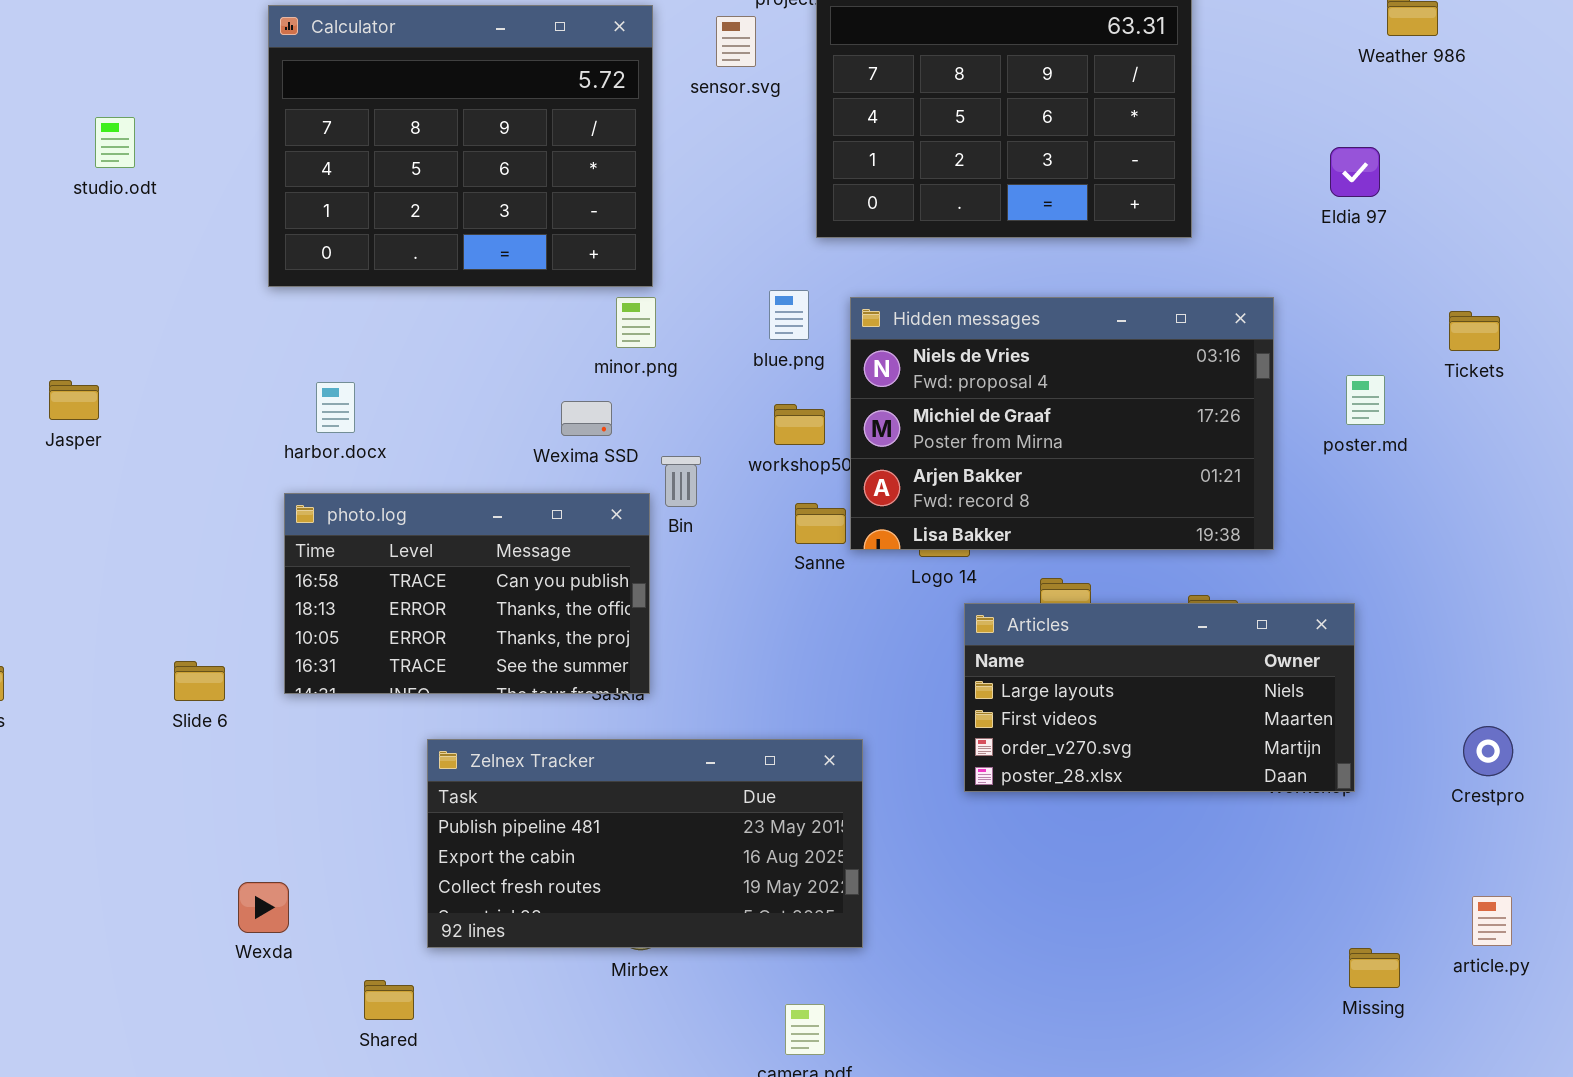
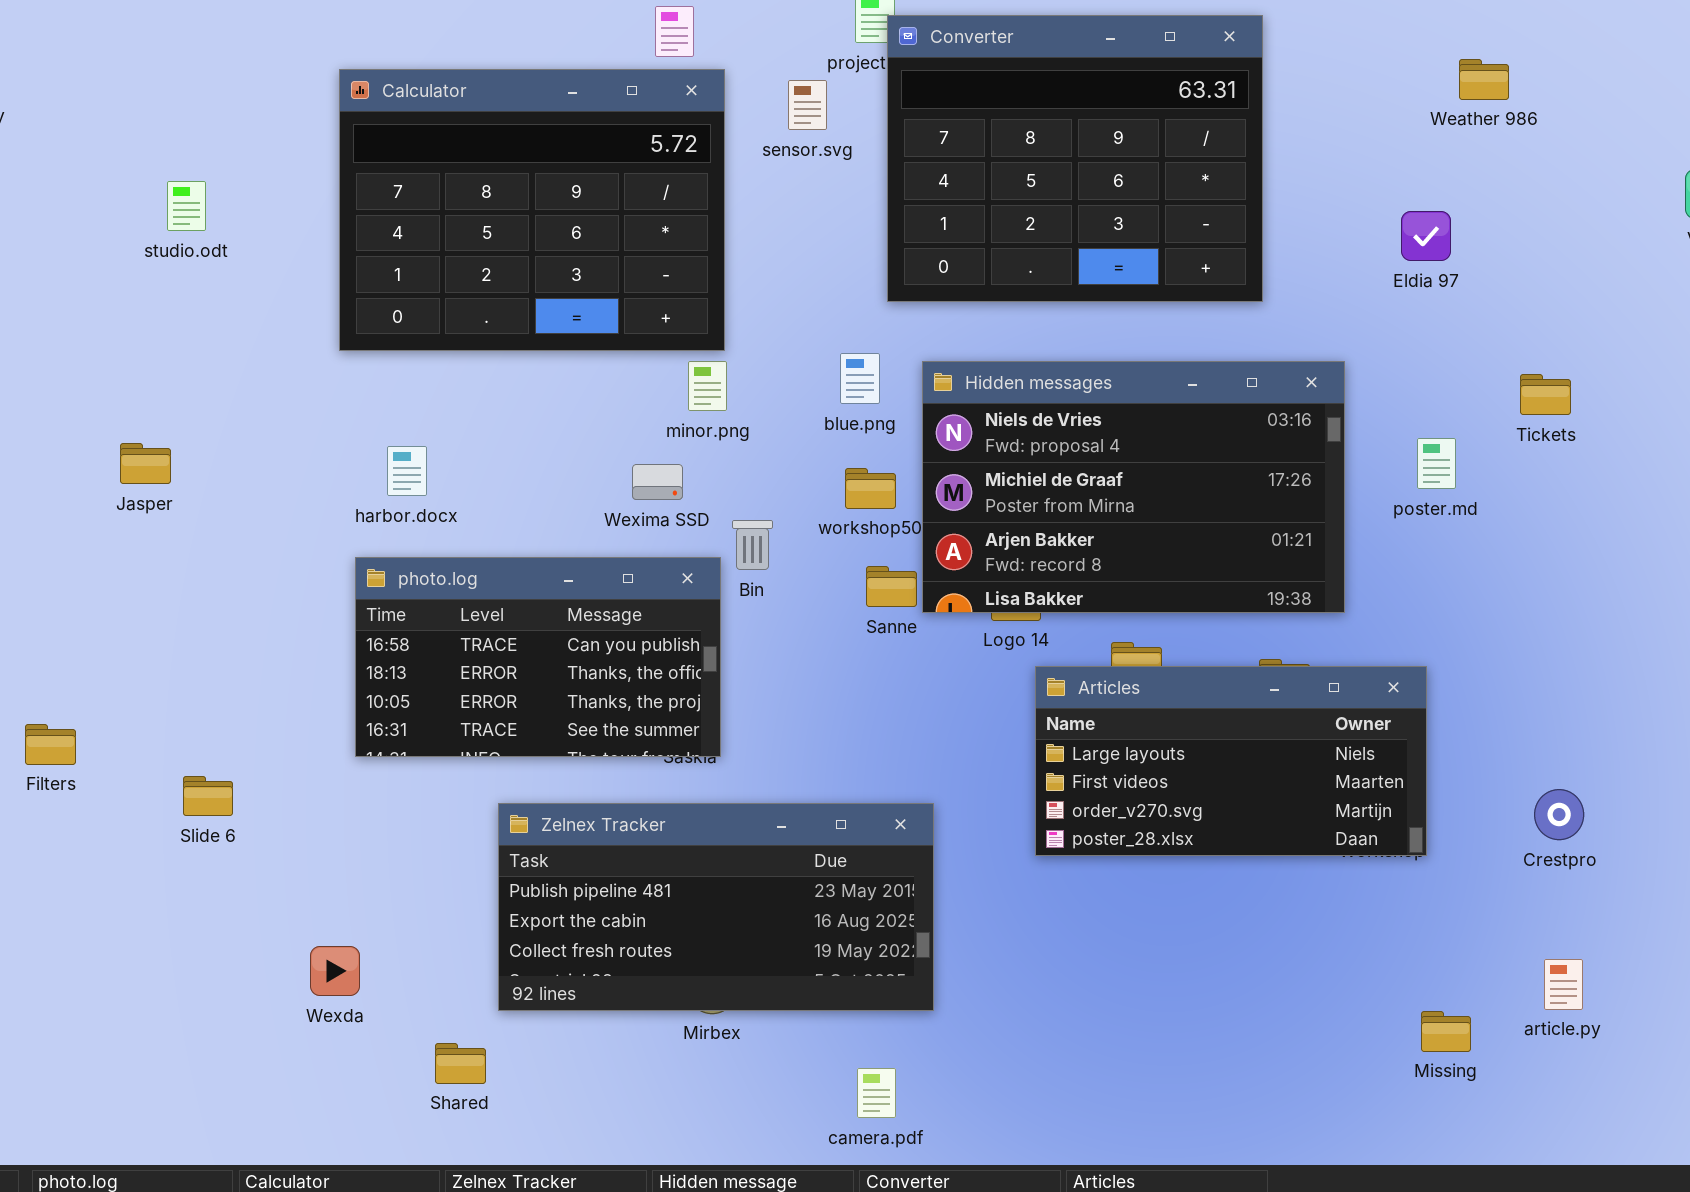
Slide 6: [174,661,225,701] -> [183,776,233,816], moved

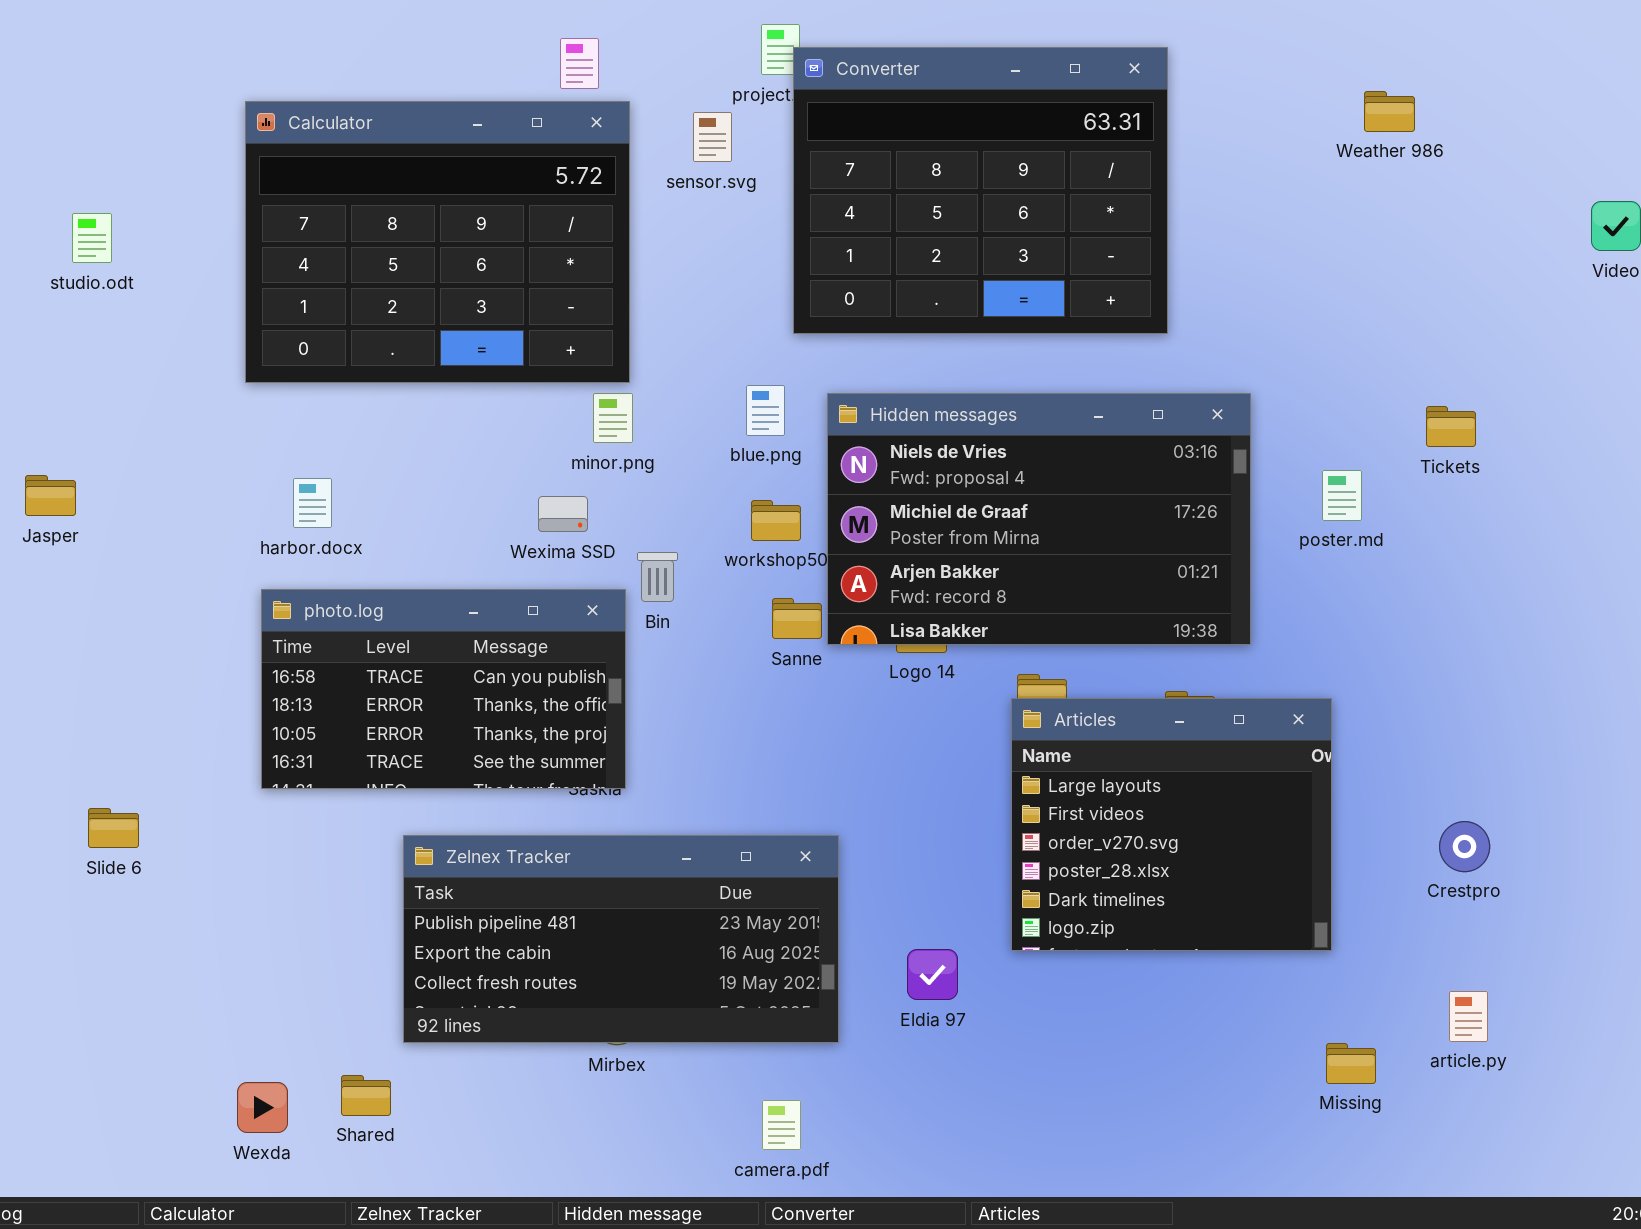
Eldia 97: [1401,211,1451,261] -> [907,949,958,1000], moved
Articles: [1035,666,1427,856] -> [1011,698,1332,951], resized
Wexda: [310,946,360,996] -> [237,1082,288,1133], moved

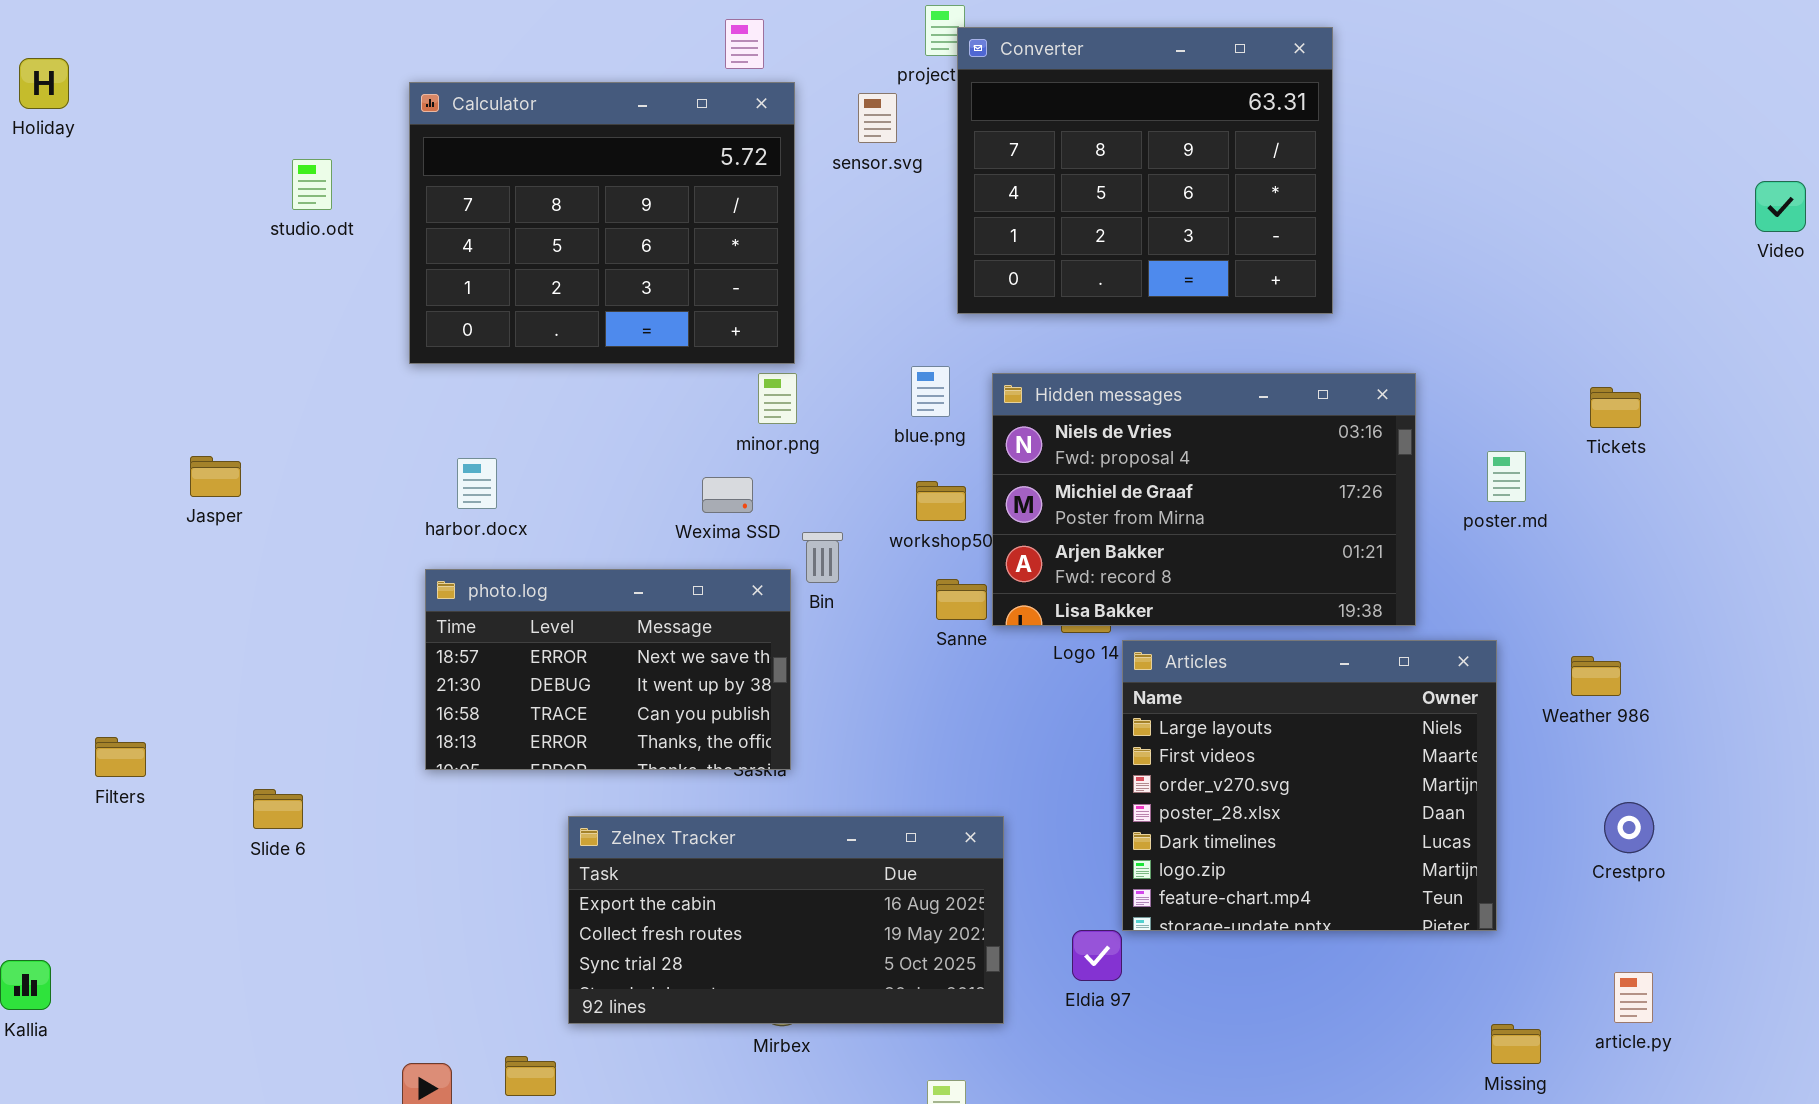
Weather 986: [1364,91,1415,132] -> [1571,656,1621,696], moved
studio.odt: [72,213,112,263] -> [292,159,332,210], moved
photo.log: [261,589,626,789] -> [425,569,791,770], scrolled up 2 rows
Articles: [1011,698,1332,951] -> [1122,640,1497,931], resized
Zelnex Tracker: [403,835,839,1043] -> [568,816,1004,1024], scrolled down 1 row

